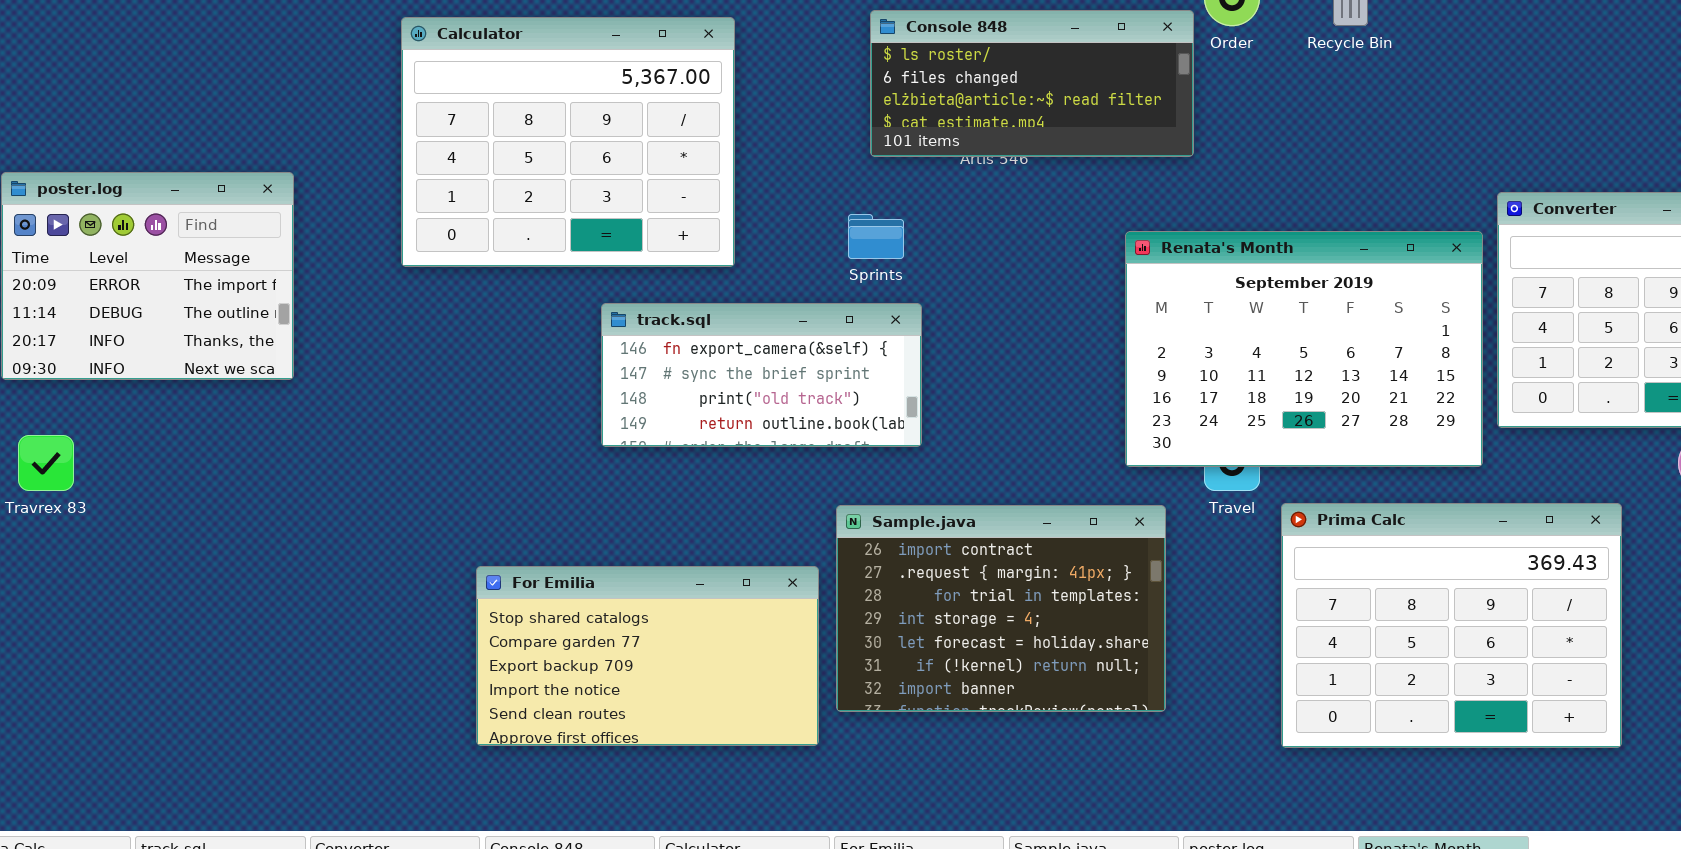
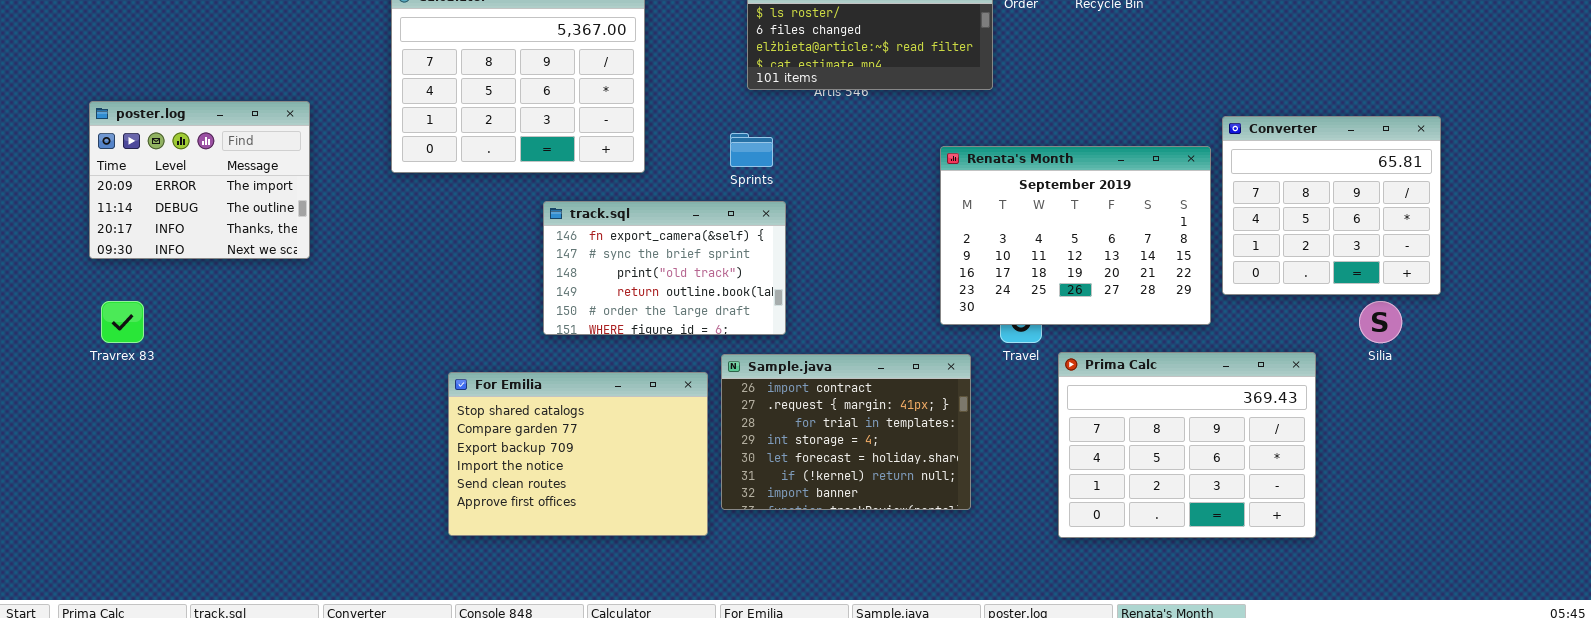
track.sql: [601,303,922,447] -> [543,201,786,335], resized
For Emilia: [476,566,819,746] -> [448,372,708,536], resized

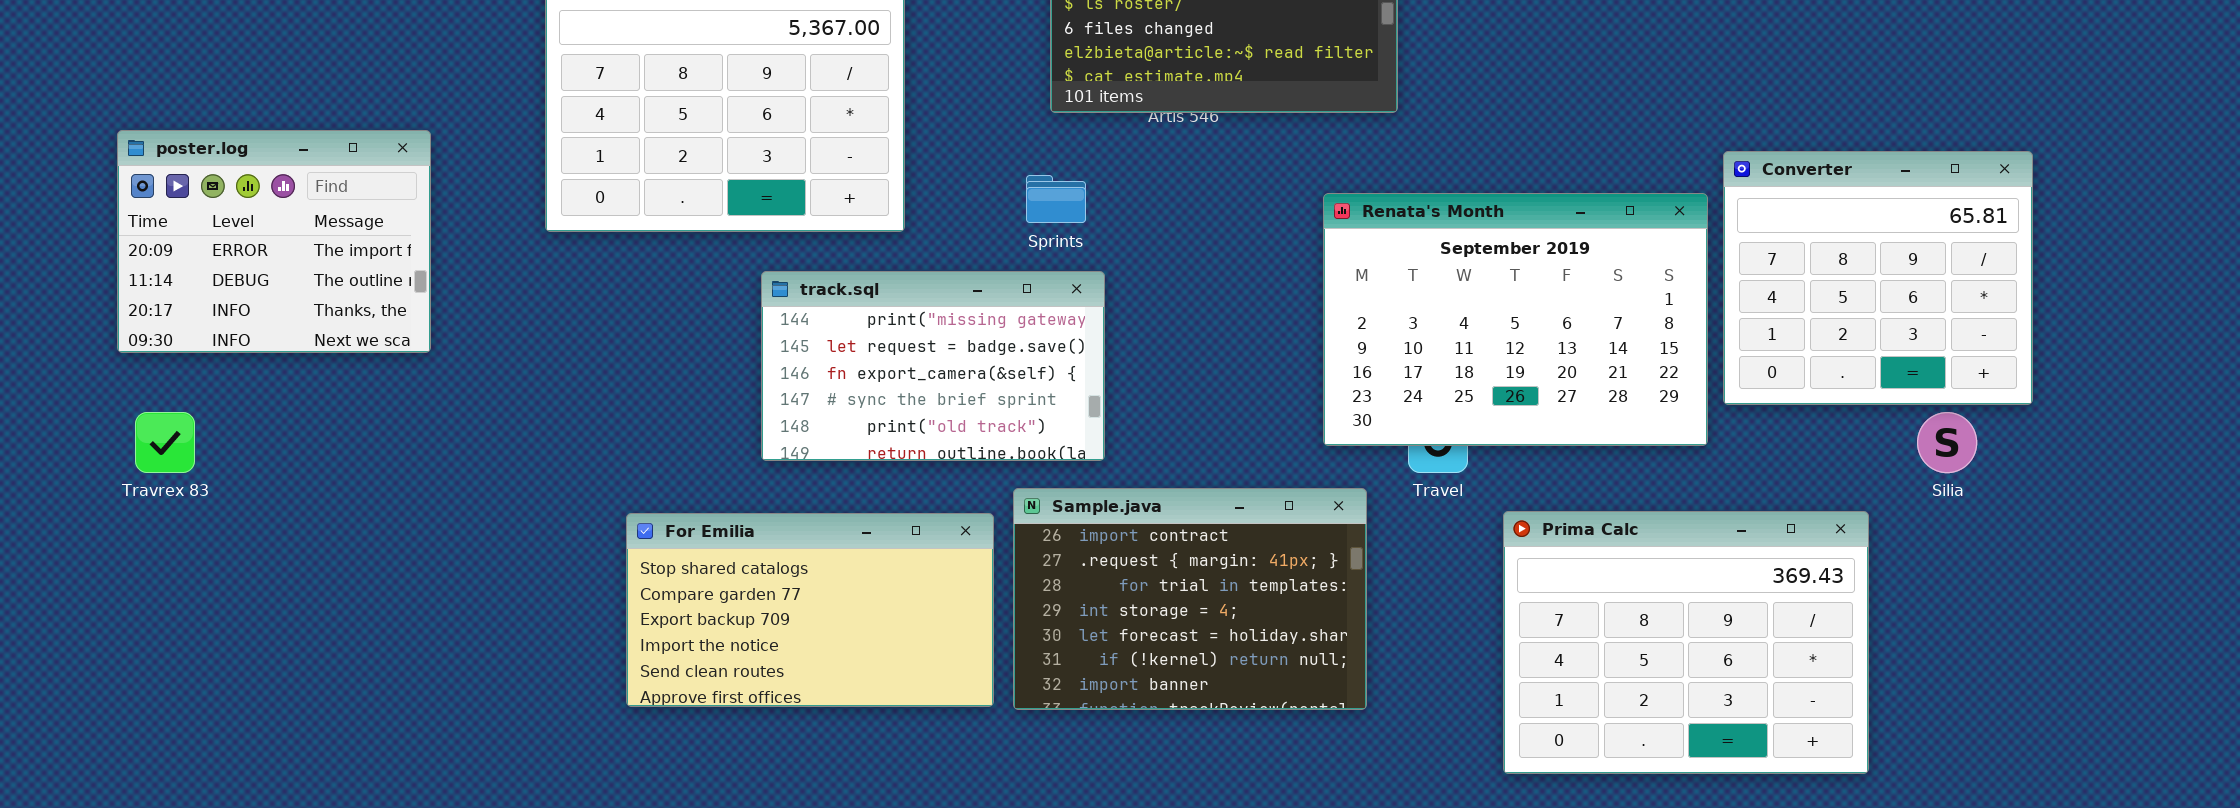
track.sql: [543,201,786,335] -> [761,271,1105,461], scrolled up 2 rows
Prima Calc: [1058,352,1316,538] -> [1503,511,1869,774], moved
For Emilia: [448,372,708,536] -> [626,513,994,707], resized

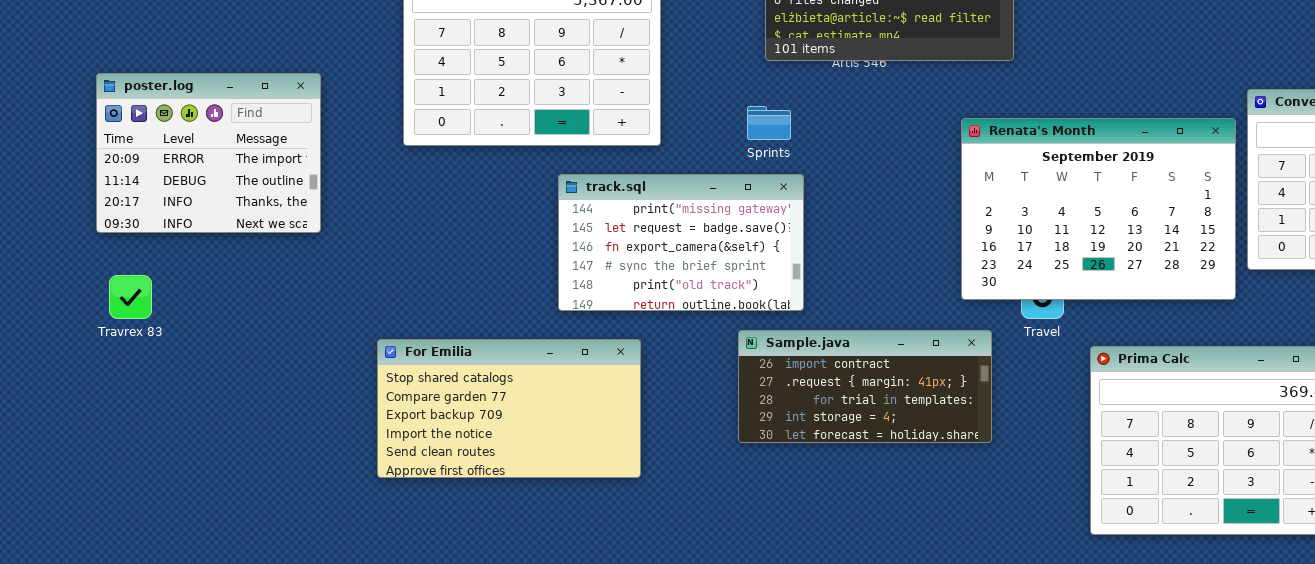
Sample.java: [1013,488,1367,710] -> [738,330,992,443], resized
For Emilia: [626,513,994,707] -> [377,339,641,478], moved

